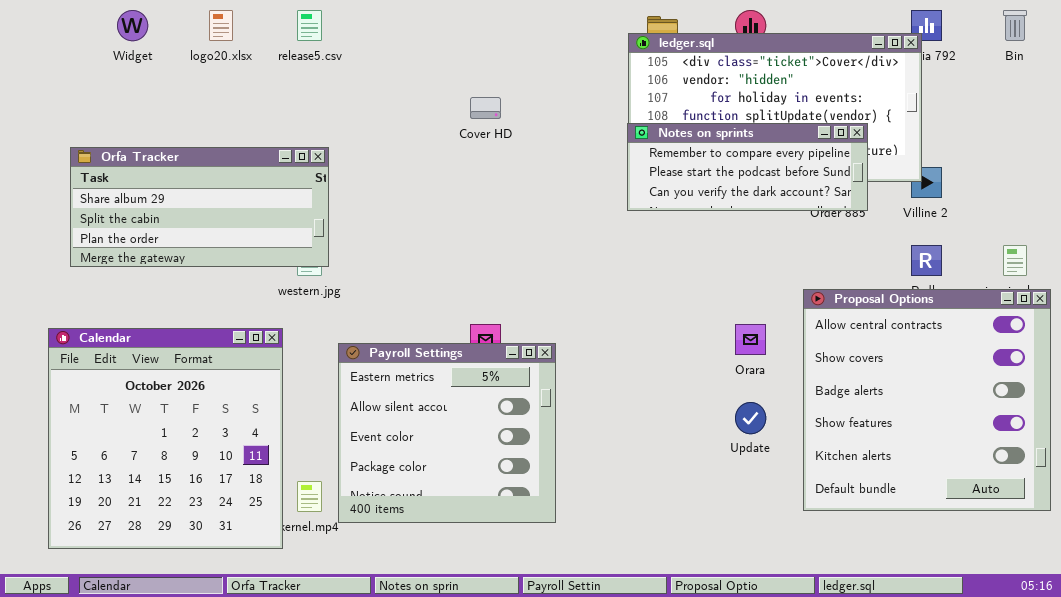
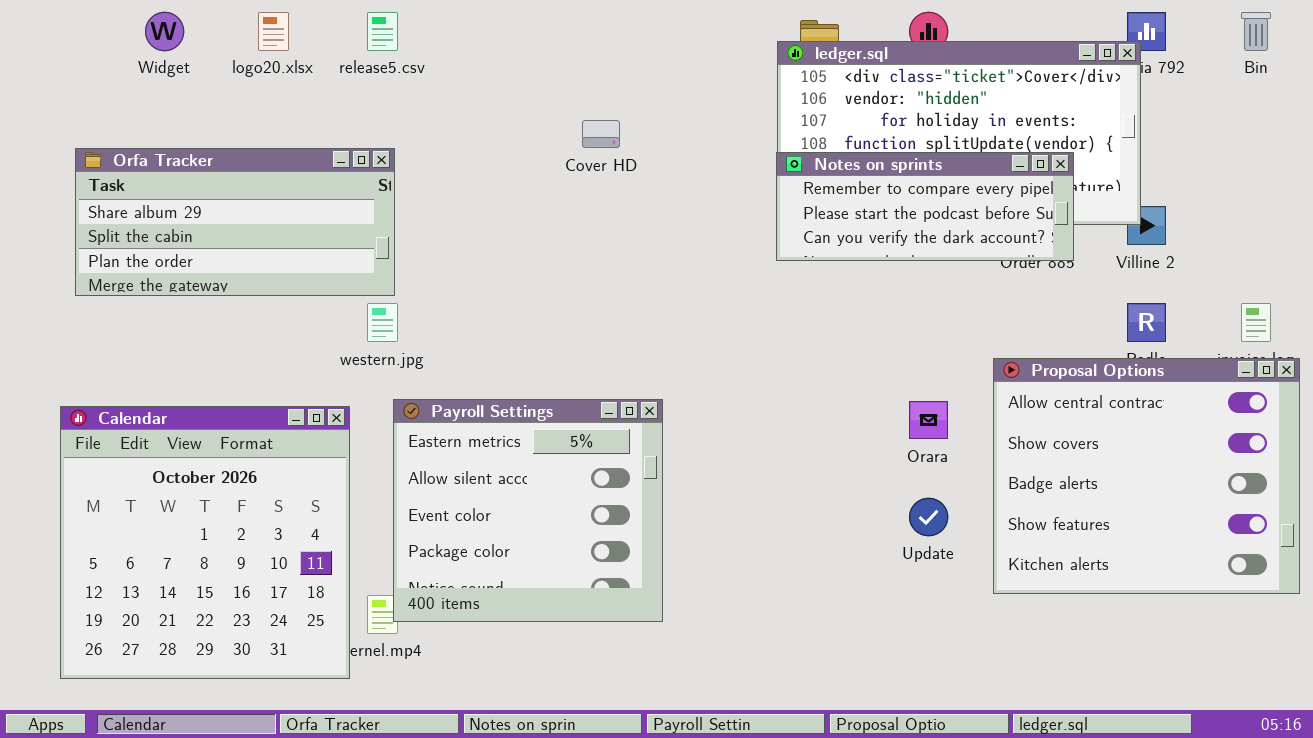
Orfa Tracker: [70,147,329,267] -> [75,148,395,296], moved
Proposal Options: [803,289,1051,511] -> [993,358,1300,594], resized
Payroll Settings: [338,343,556,523] -> [393,399,663,622], moved

